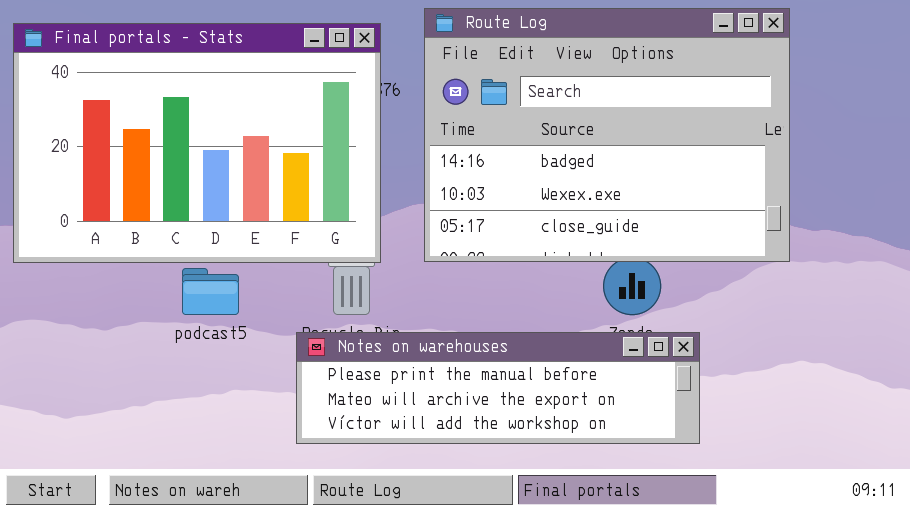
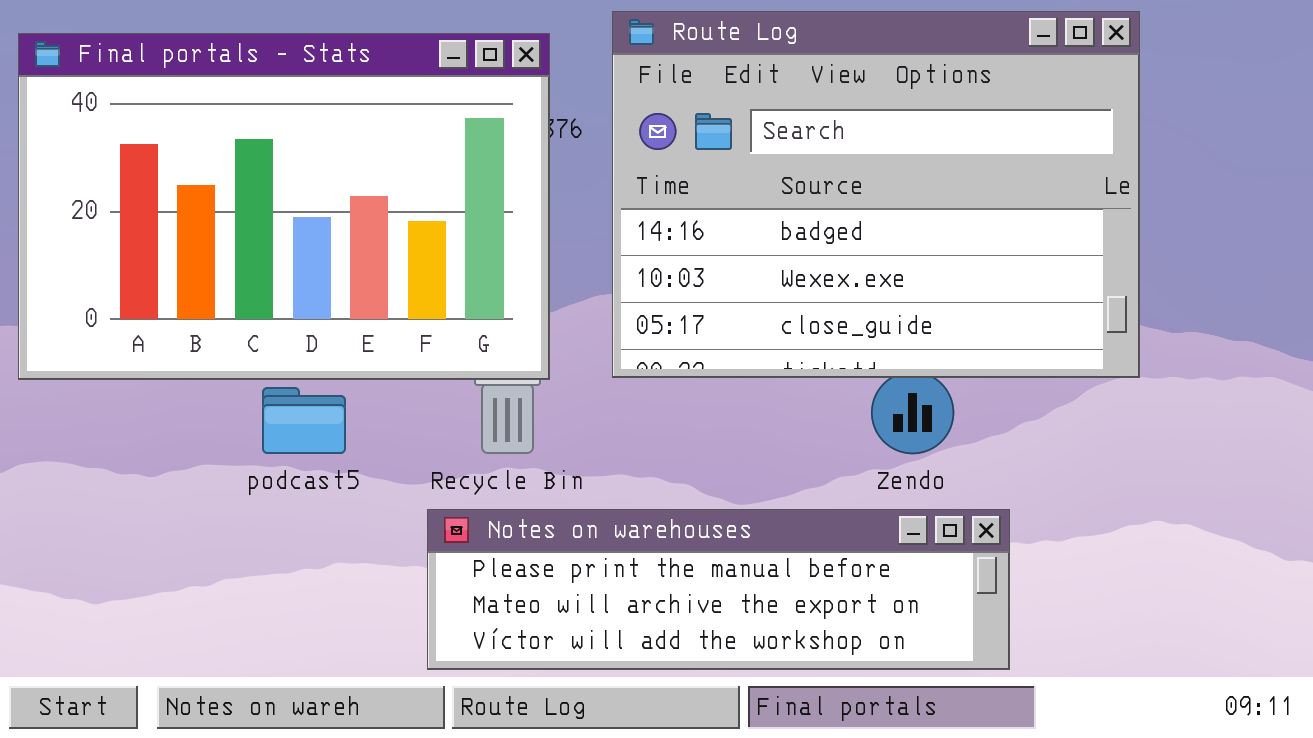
Notes on warehouses: [296,332,700,444] -> [427,509,1010,670], moved

